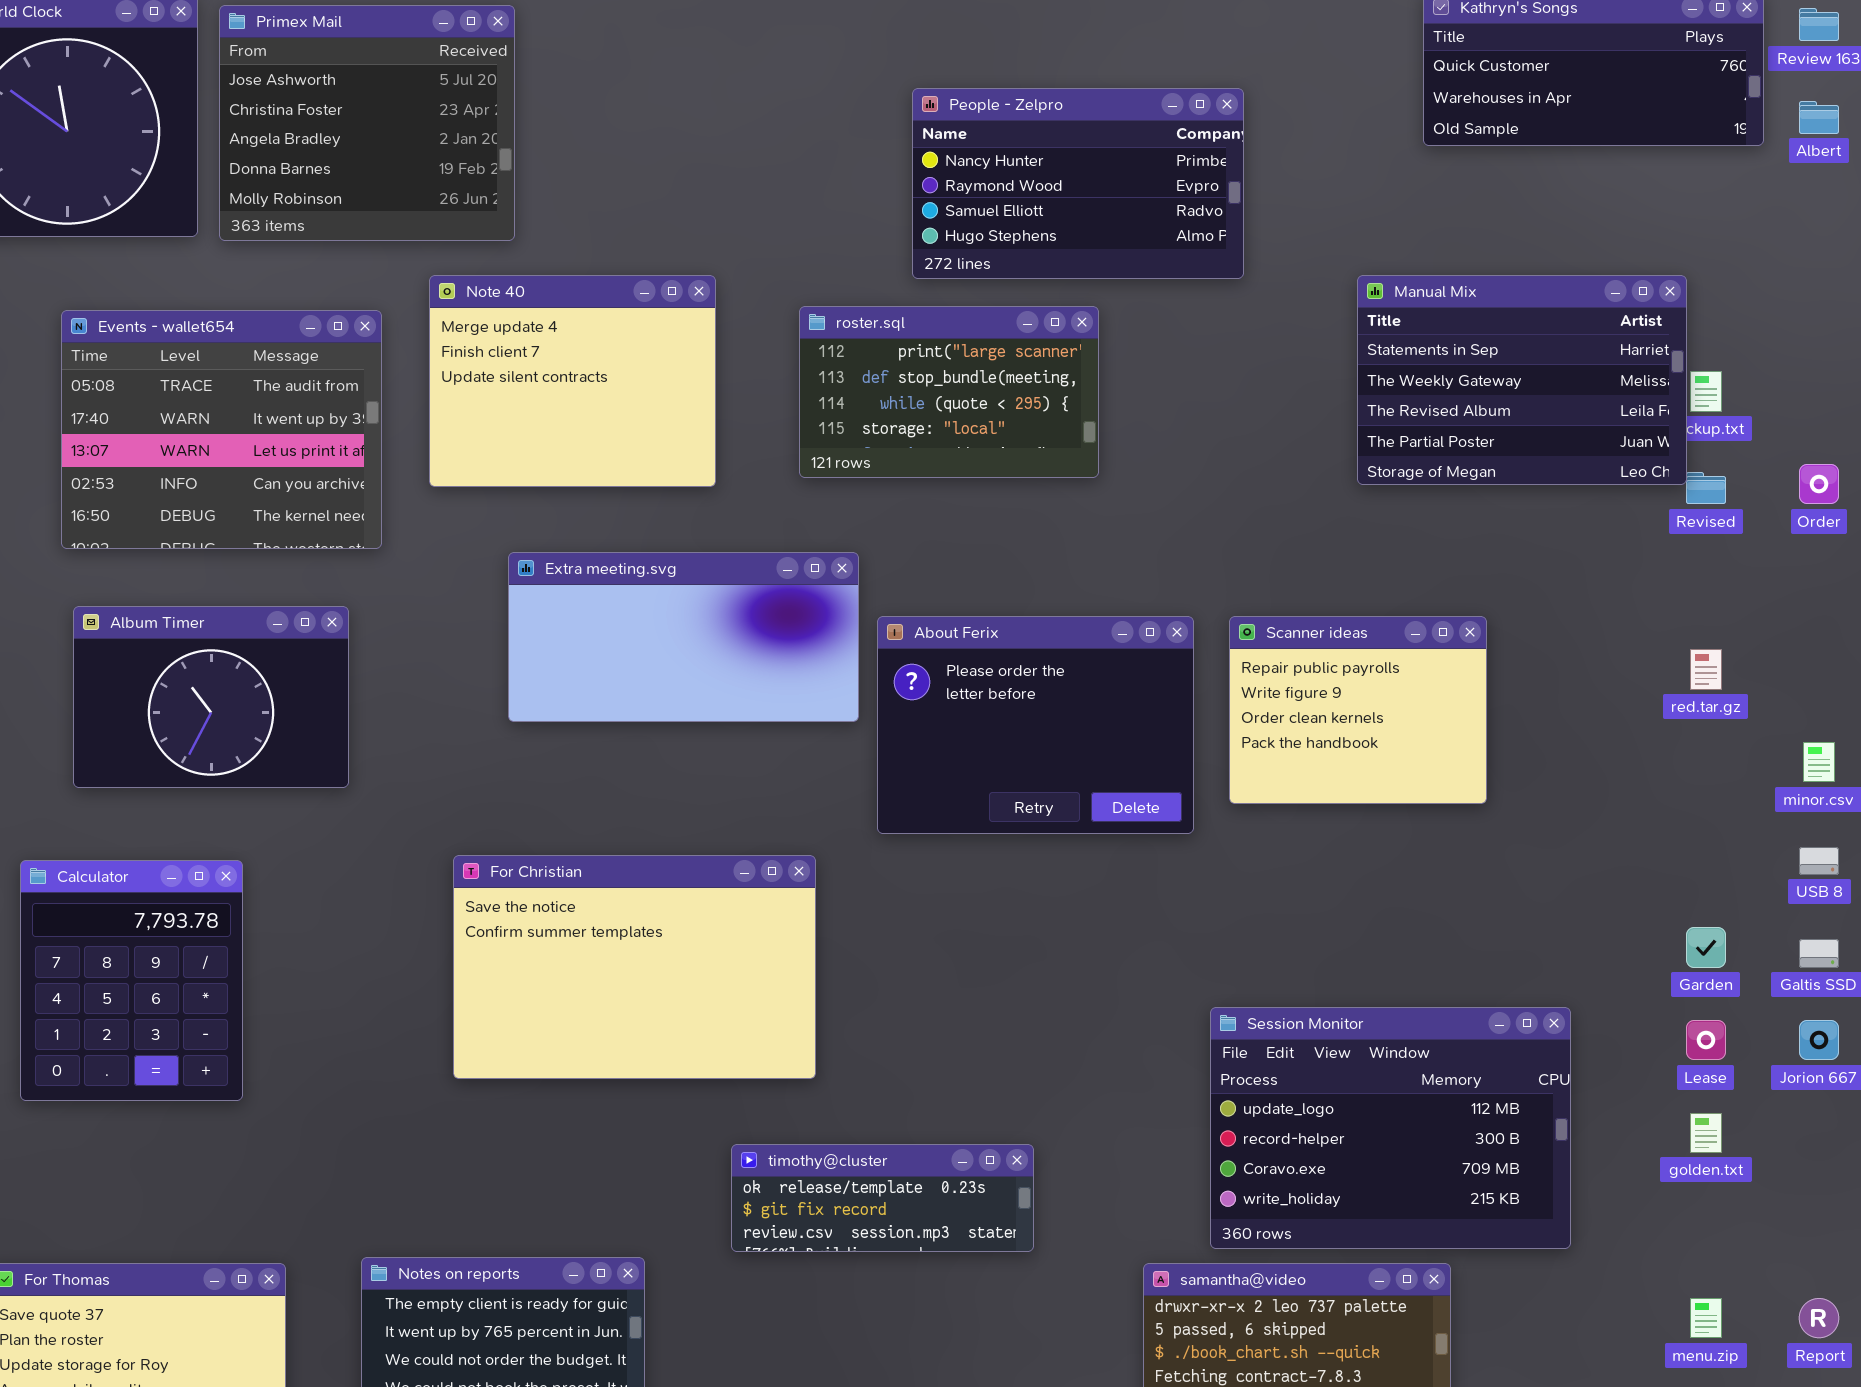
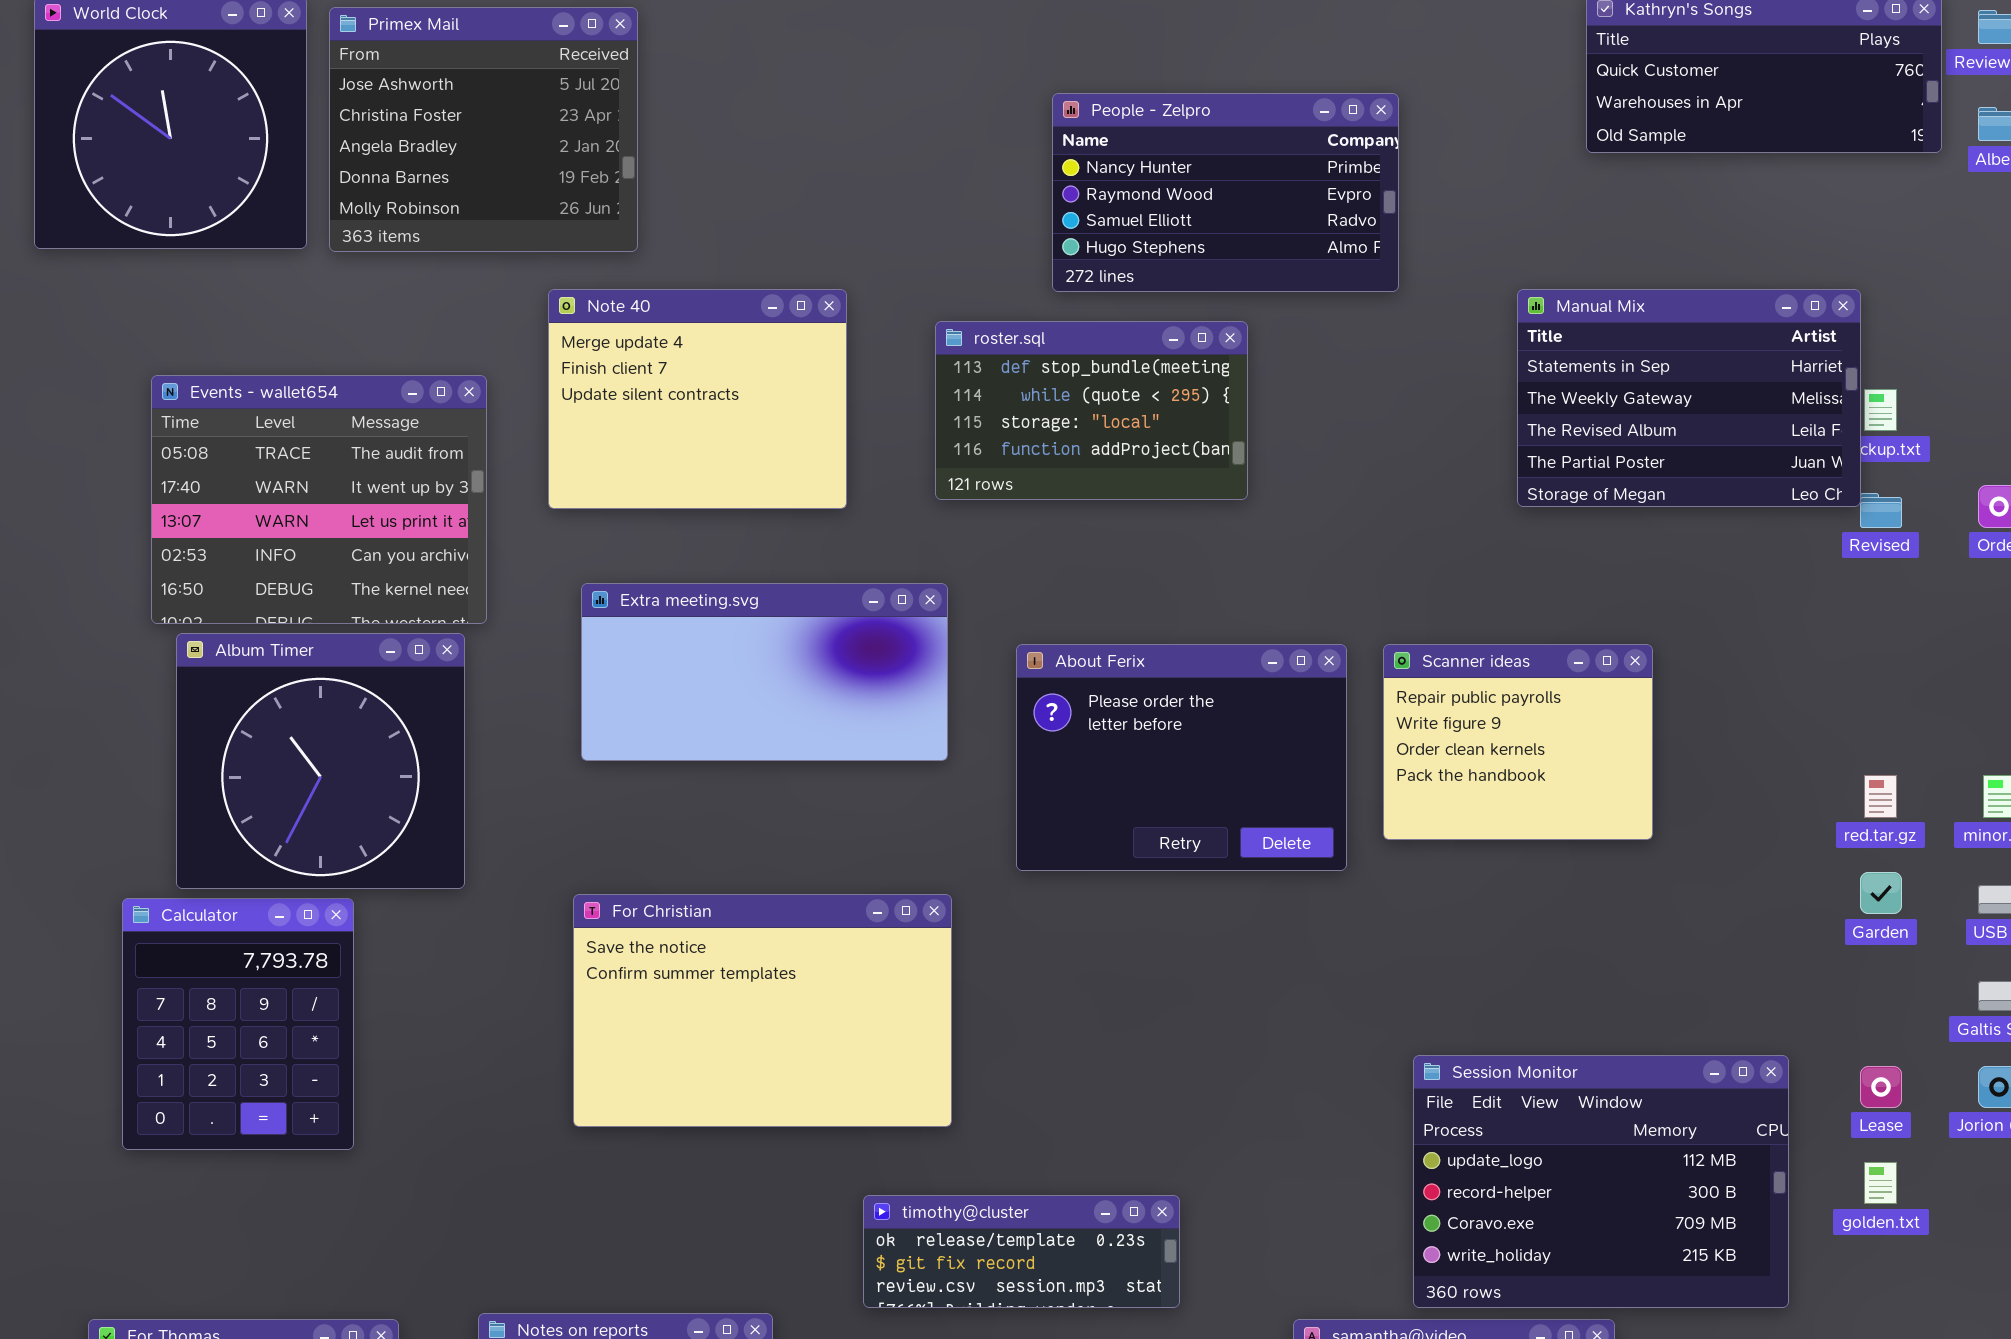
roster.sql: [799,306,1099,478] -> [935,321,1248,500], scrolled down 1 row
Events - wallet654: [61,310,382,549] -> [151,375,487,624], moved
Extra meeting.svg: [508,552,859,722] -> [581,583,948,761], moved
Album Timer: [73,606,349,788] -> [176,633,465,889], resized
red.tar.gz: [1690,649,1722,690] -> [1864,775,1897,818], moved
Garden: [1686,927,1726,968] -> [1860,872,1902,914], moved
Session Monitor: [1210,1007,1571,1249] -> [1413,1055,1789,1308], moved

